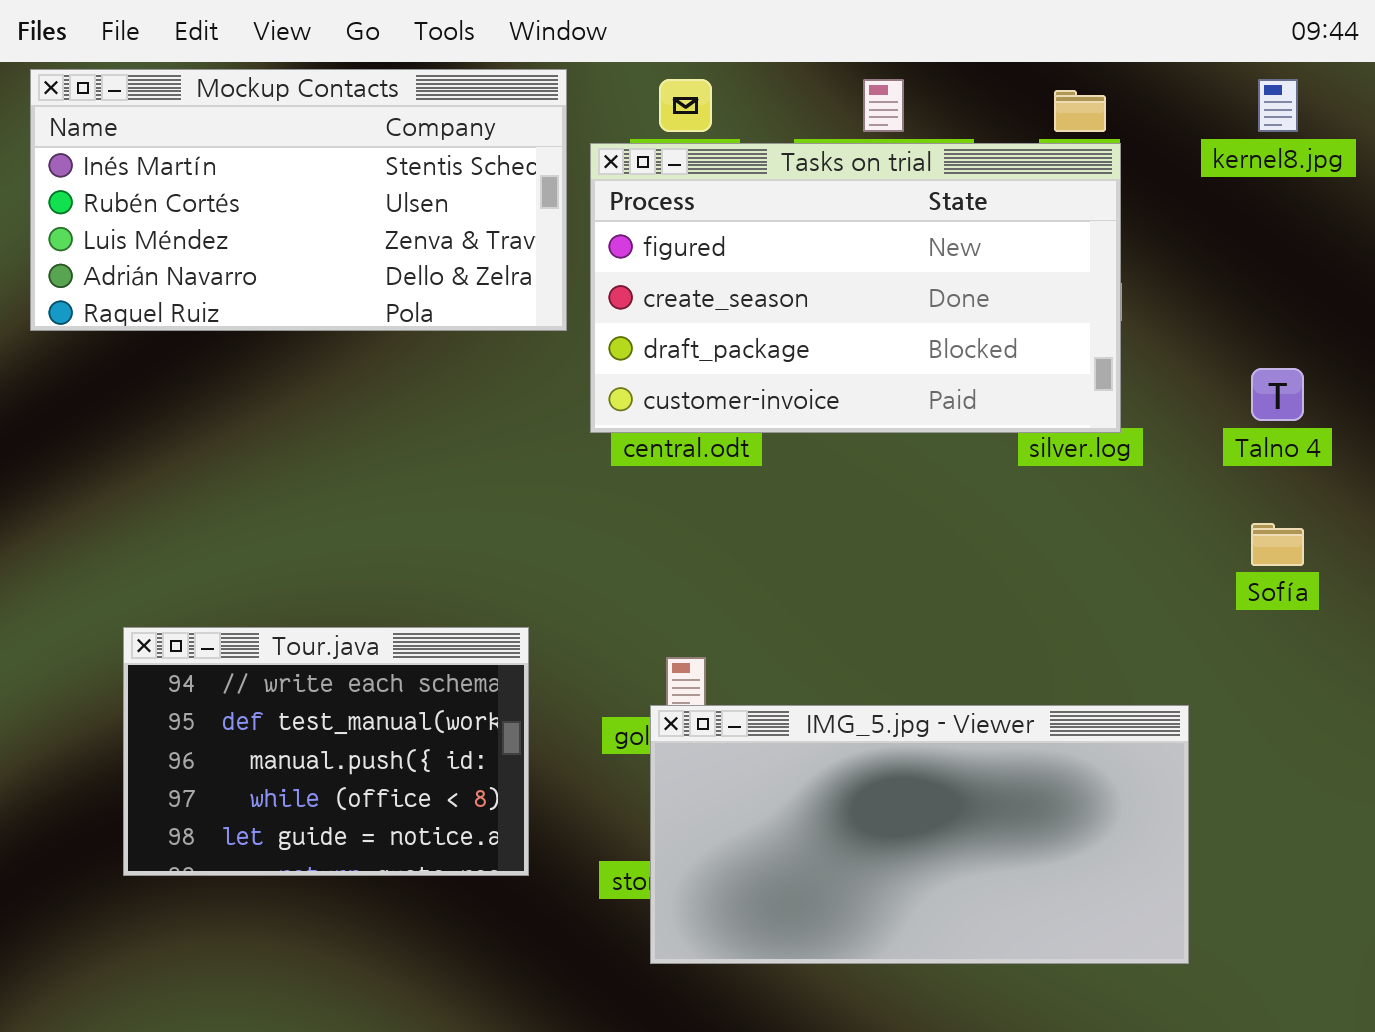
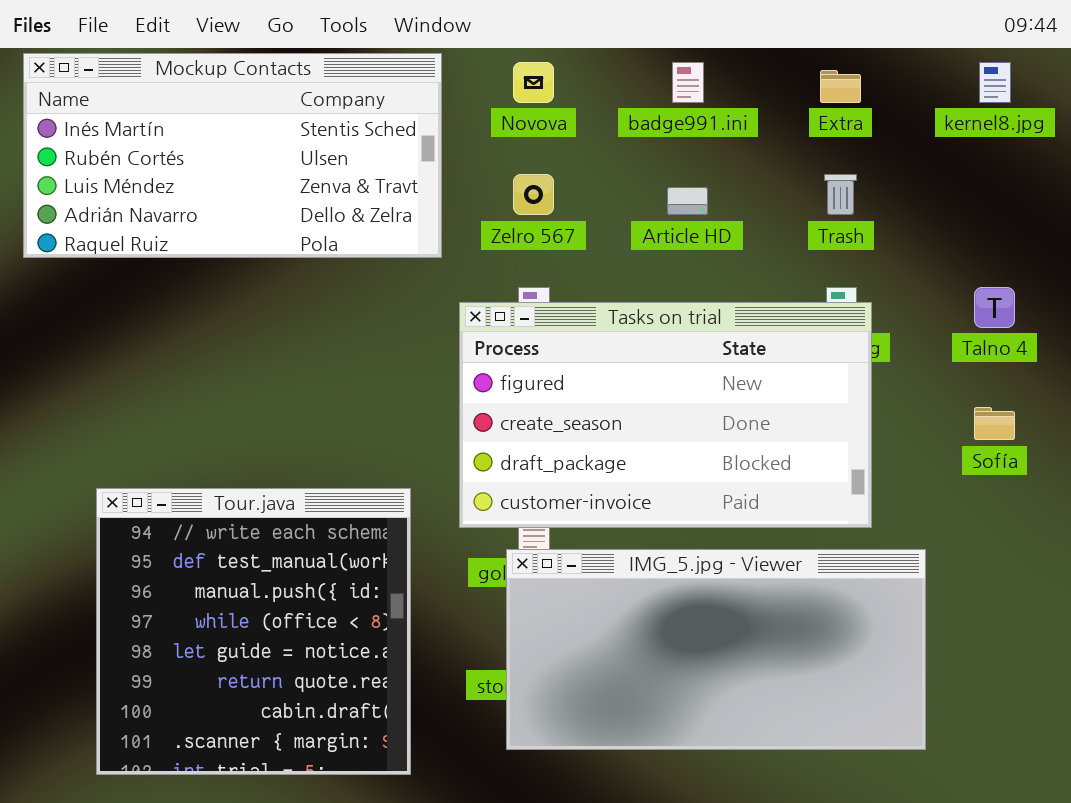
Tasks on trial: [590,143,1121,433] -> [459,302,872,528], moved
Tour.java: [123,627,529,876] -> [96,488,411,775], resized

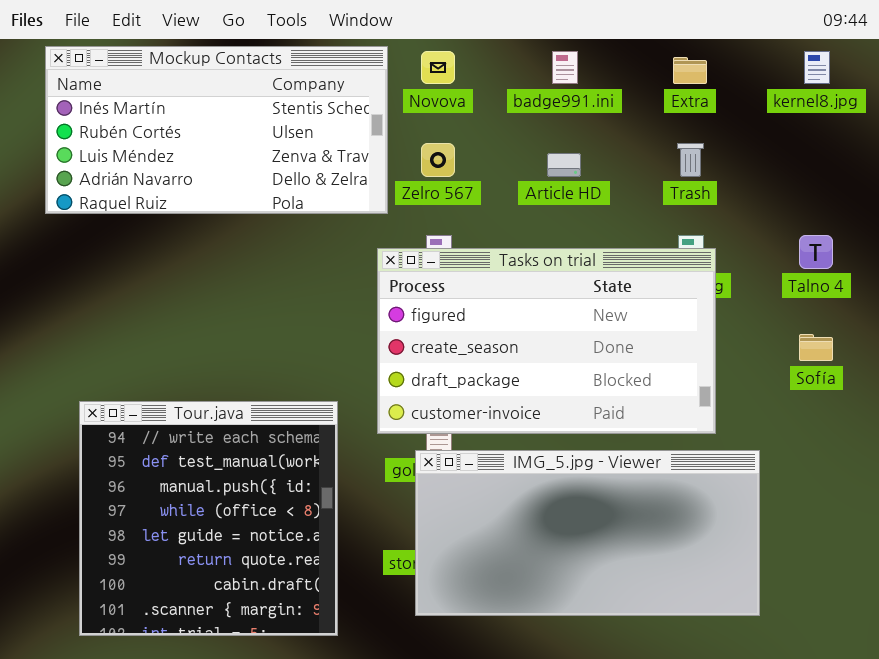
Mockup Contacts: [23,53,442,258] -> [45,46,388,214], moved

